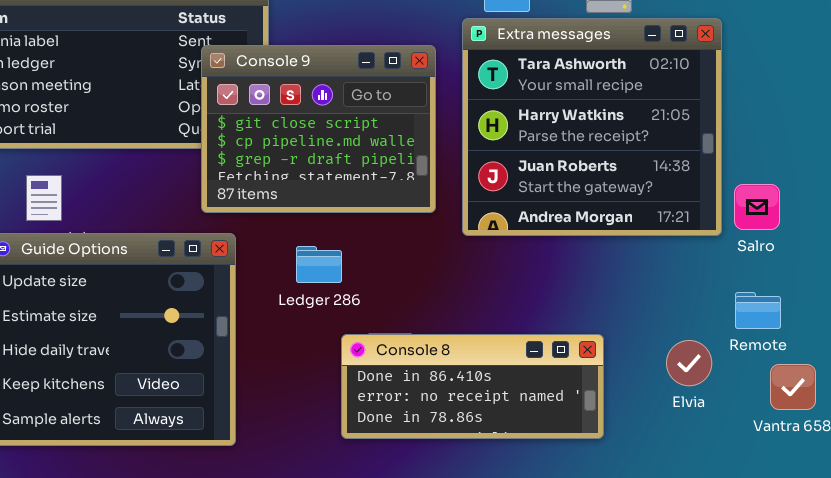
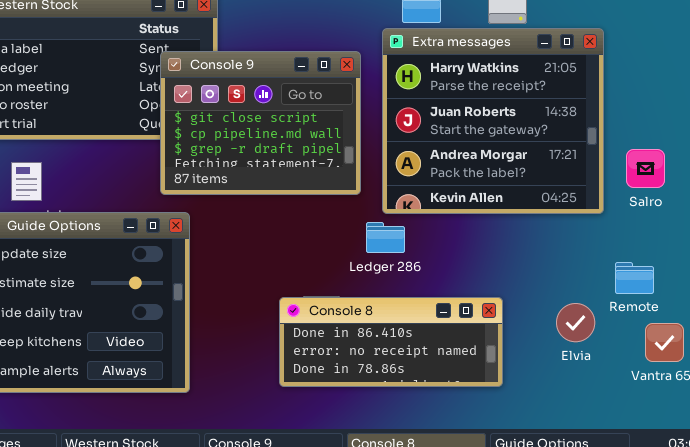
Extra messages: [462,18,722,236] -> [382,28,604,214], scrolled down 1 row
Salro: [734,184,780,230] -> [626,149,665,188], moved
Ledger 286: [296,246,342,283] -> [366,222,405,253], moved

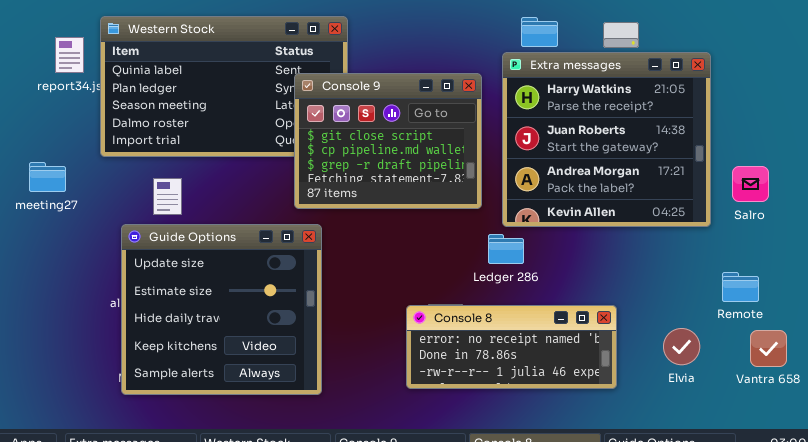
Console 8: [279,297,503,387] -> [406,305,617,389], scrolled down 1 row
Elvia: [556,303,595,342] -> [663,328,700,365], moved

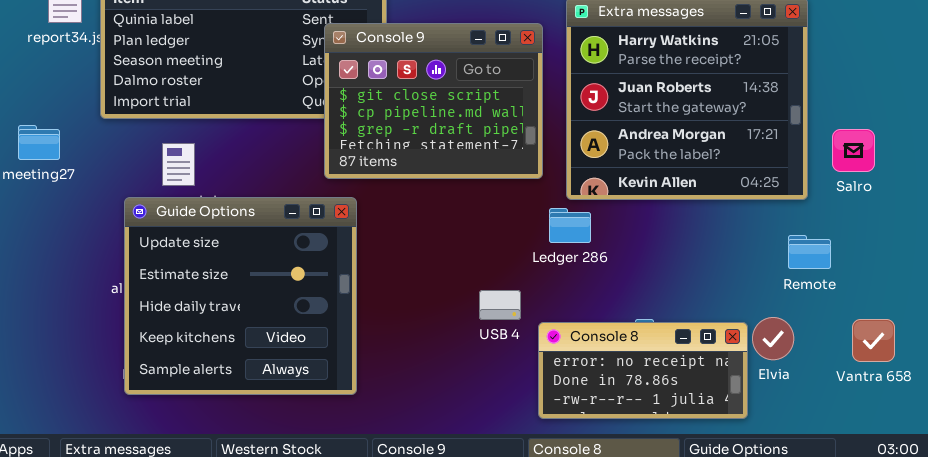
Remote: [722,272,759,302] -> [788,235,831,269], moved
Console 8: [406,305,617,389] -> [538,322,748,419], moved, resized

